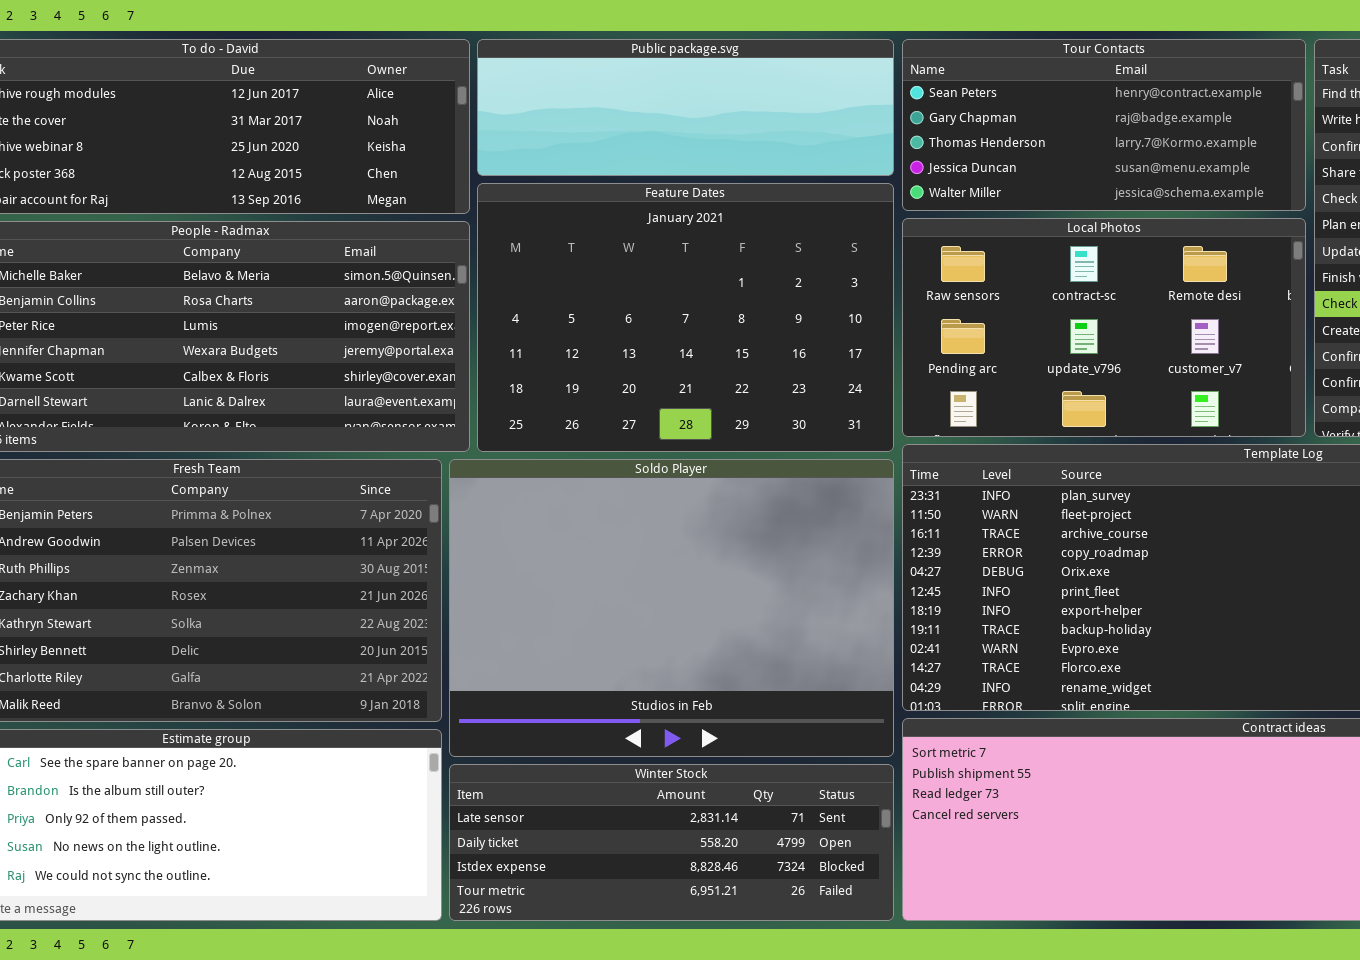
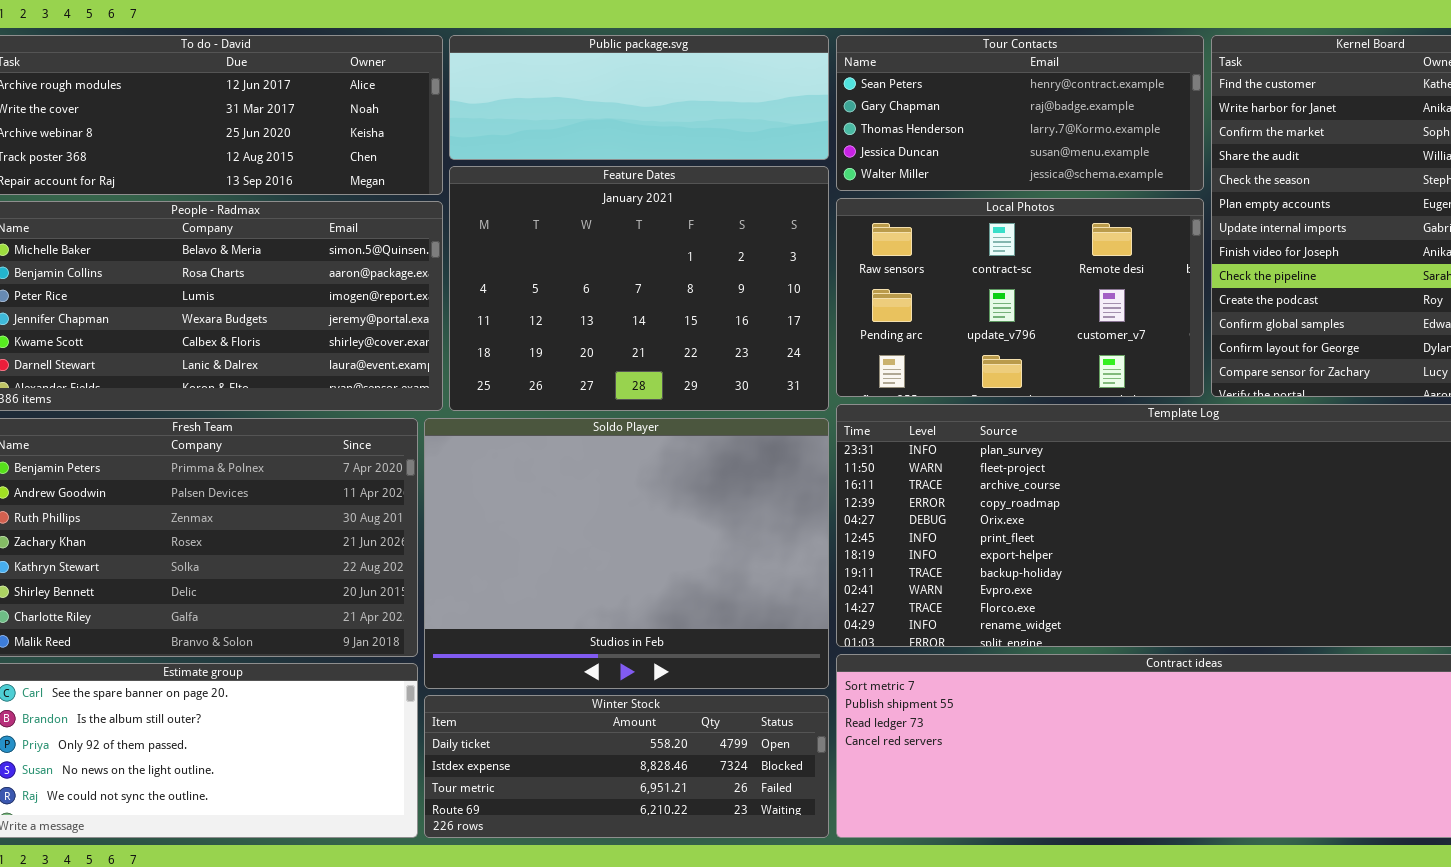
Winter Stock: [449,764,894,921] -> [424,695,829,838], scrolled down 1 row

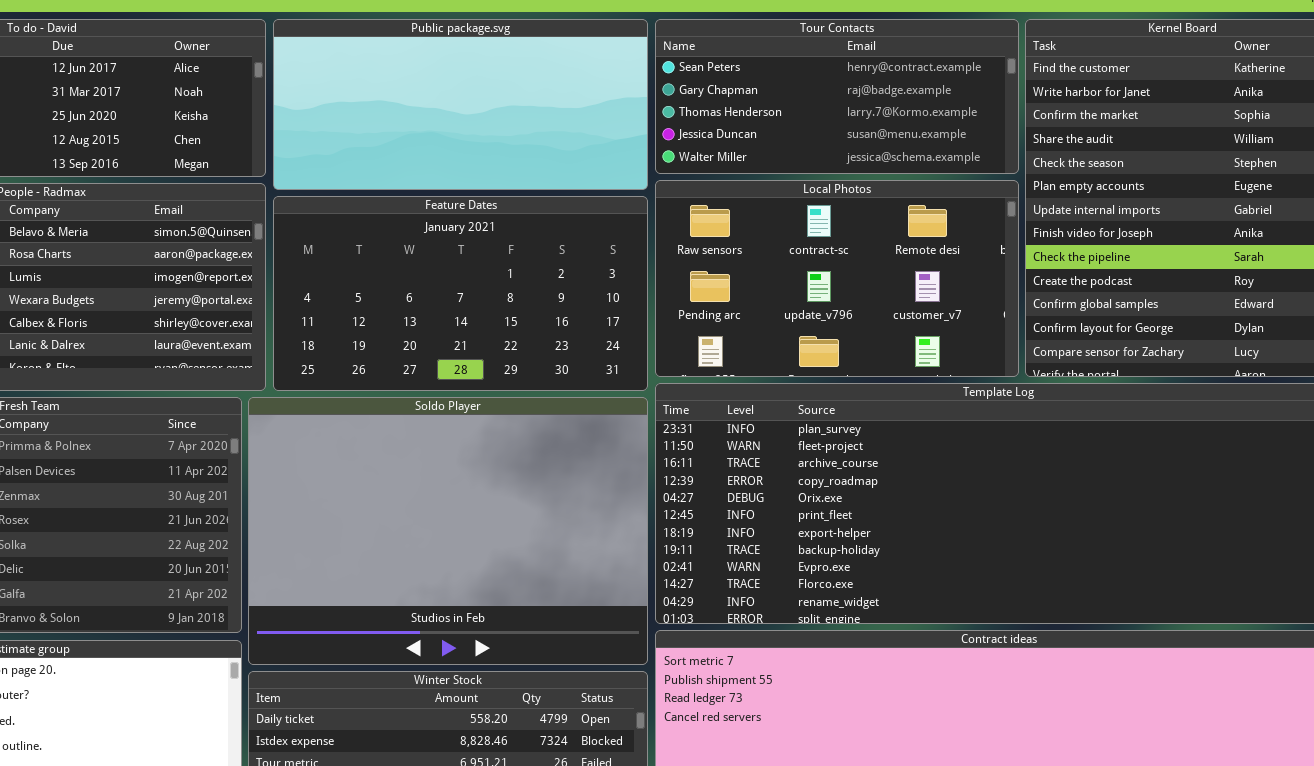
Public package.svg: [449,35,829,160] -> [273,19,648,190], resized
Feature Dates: [449,166,829,411] -> [273,196,648,391], resized

